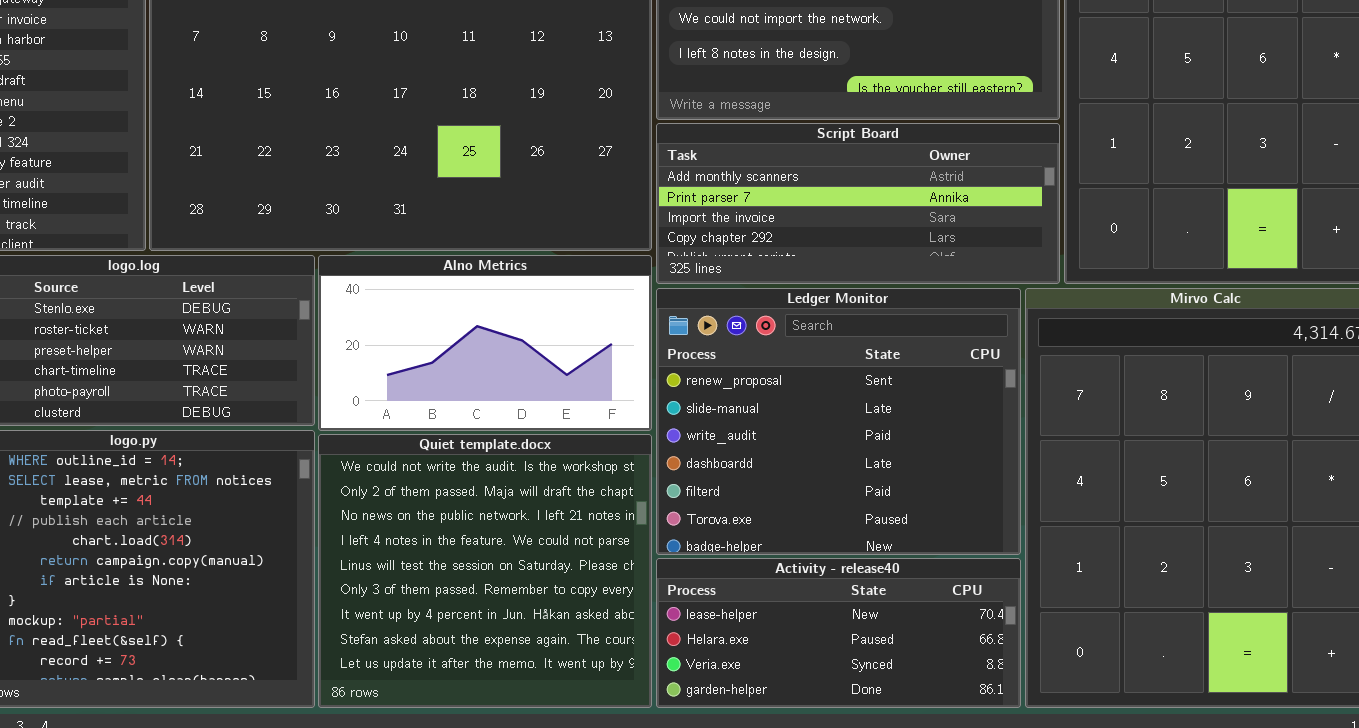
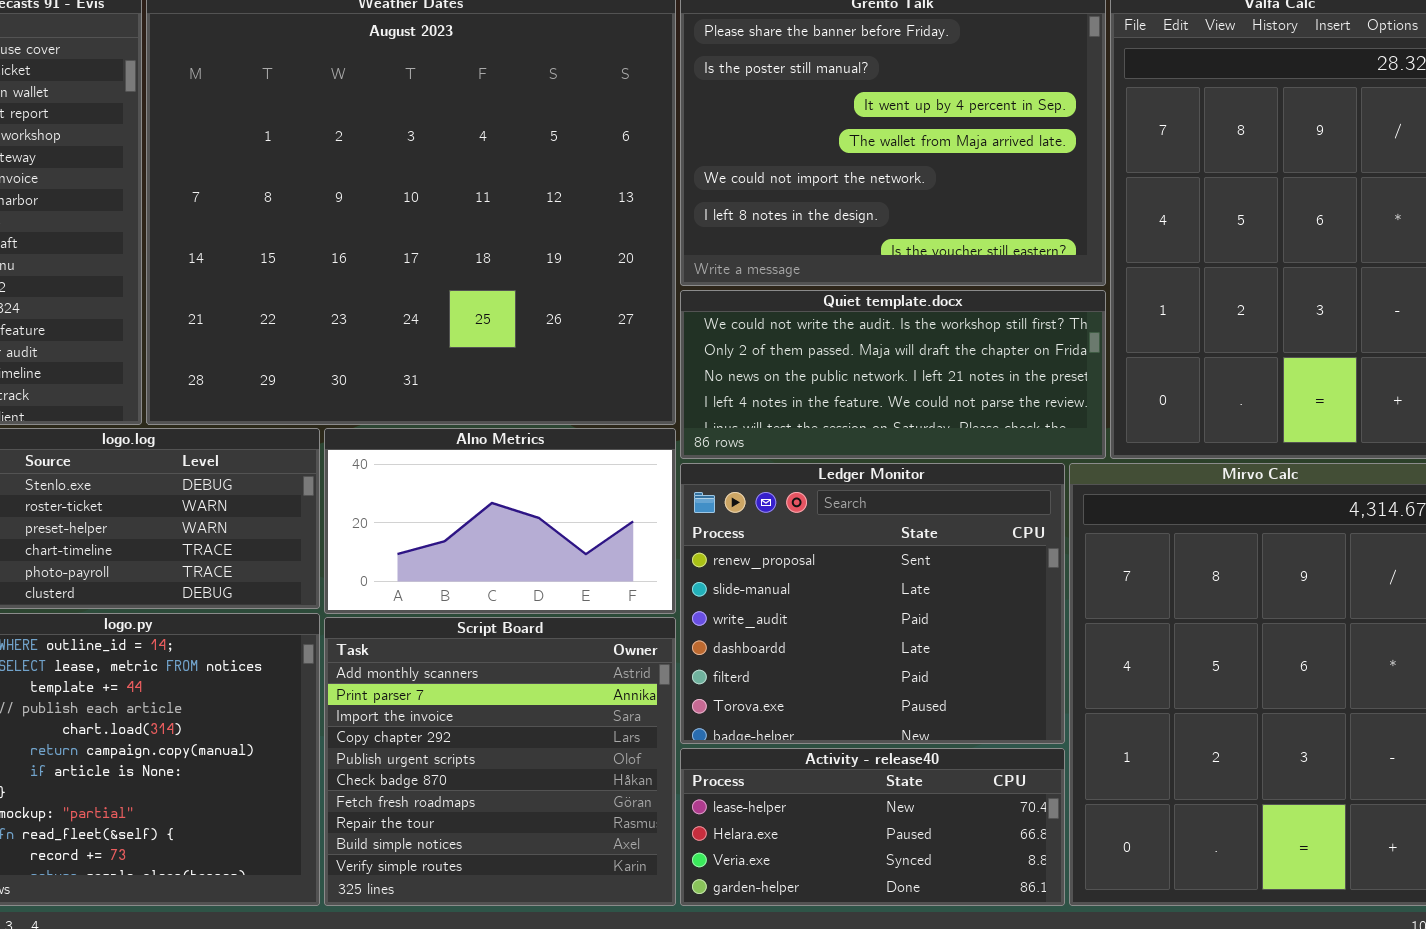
Script Board: [656,123,1060,284] -> [324,617,676,906], moved, resized
Quiet template.docx: [318,434,652,708] -> [680,290,1106,459], moved, resized

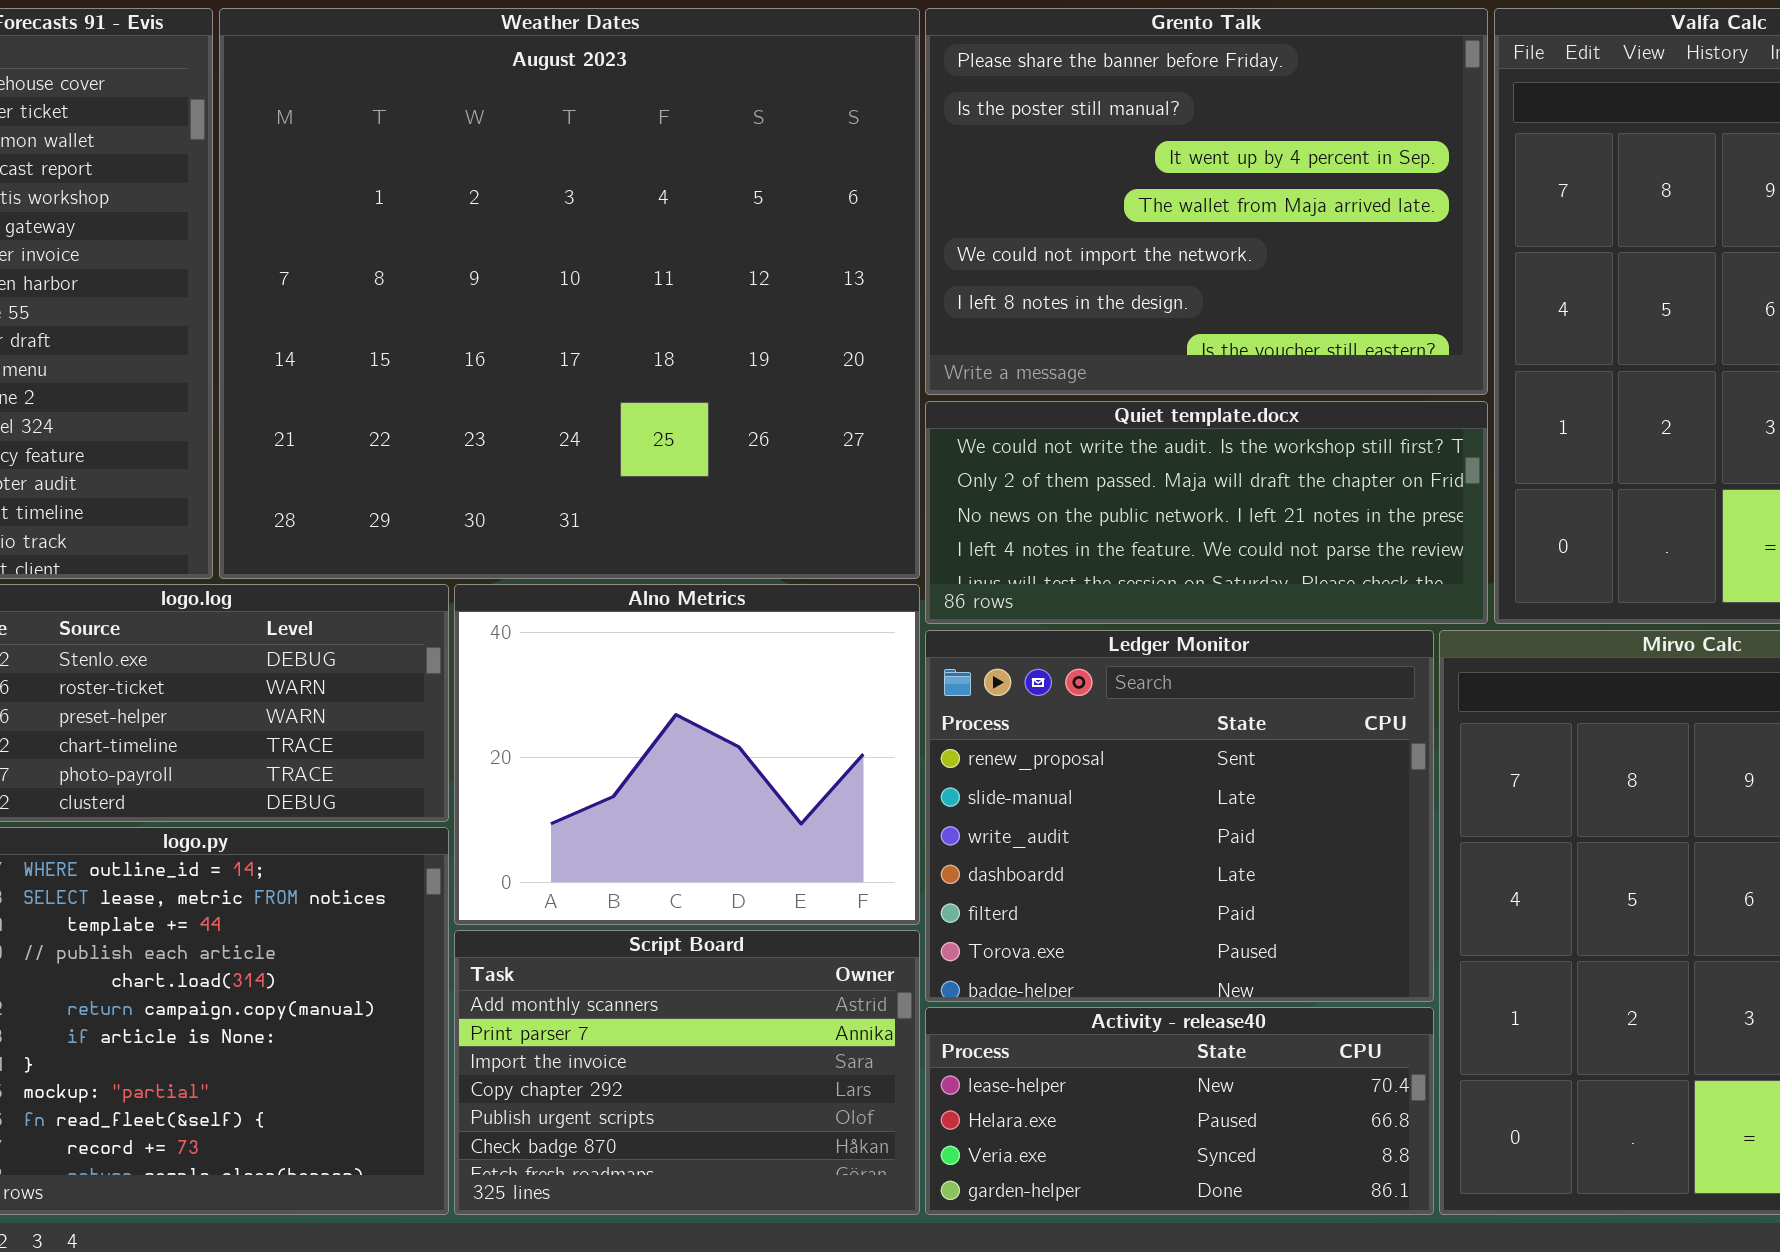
Alno Metrics: [324,428,676,614] -> [454,584,920,925], resized
Script Board: [324,617,676,906] -> [454,930,920,1215], resized

